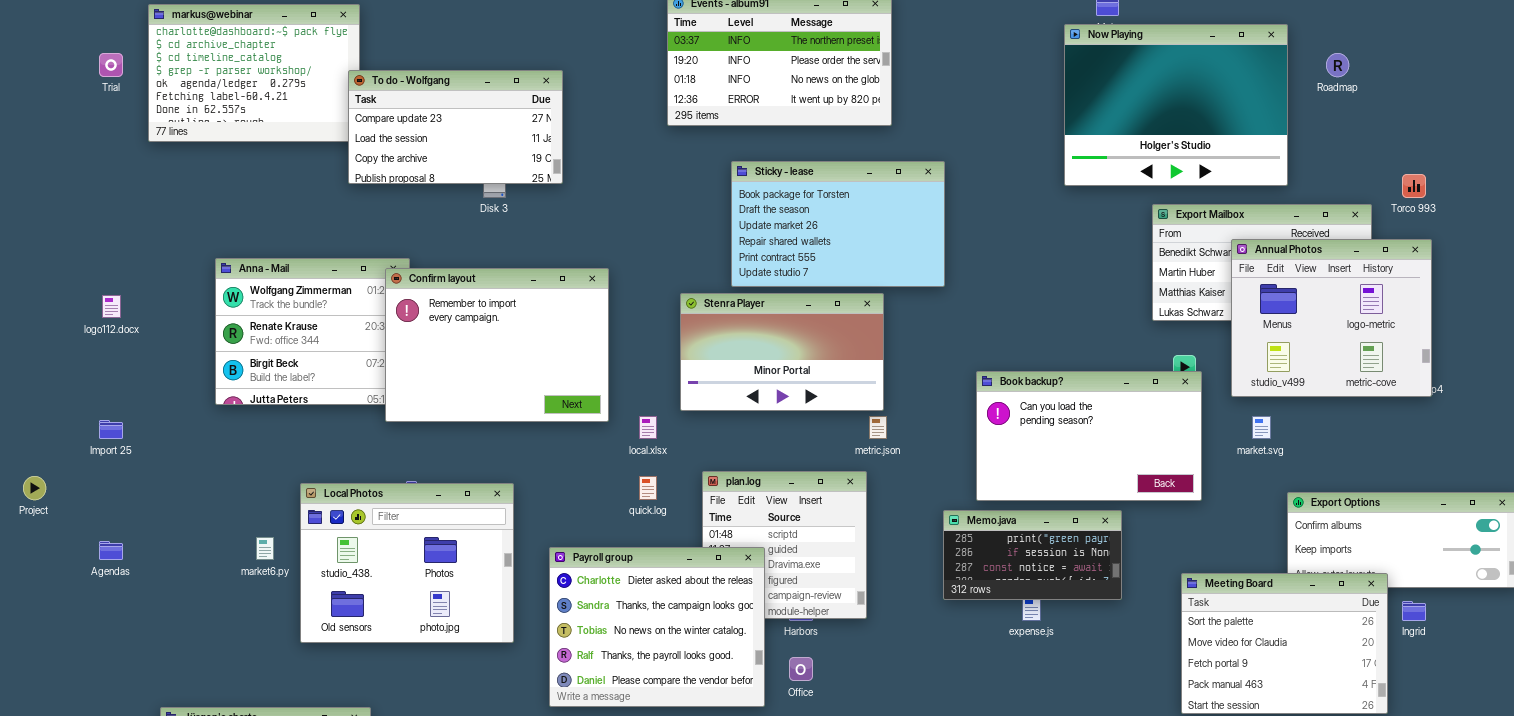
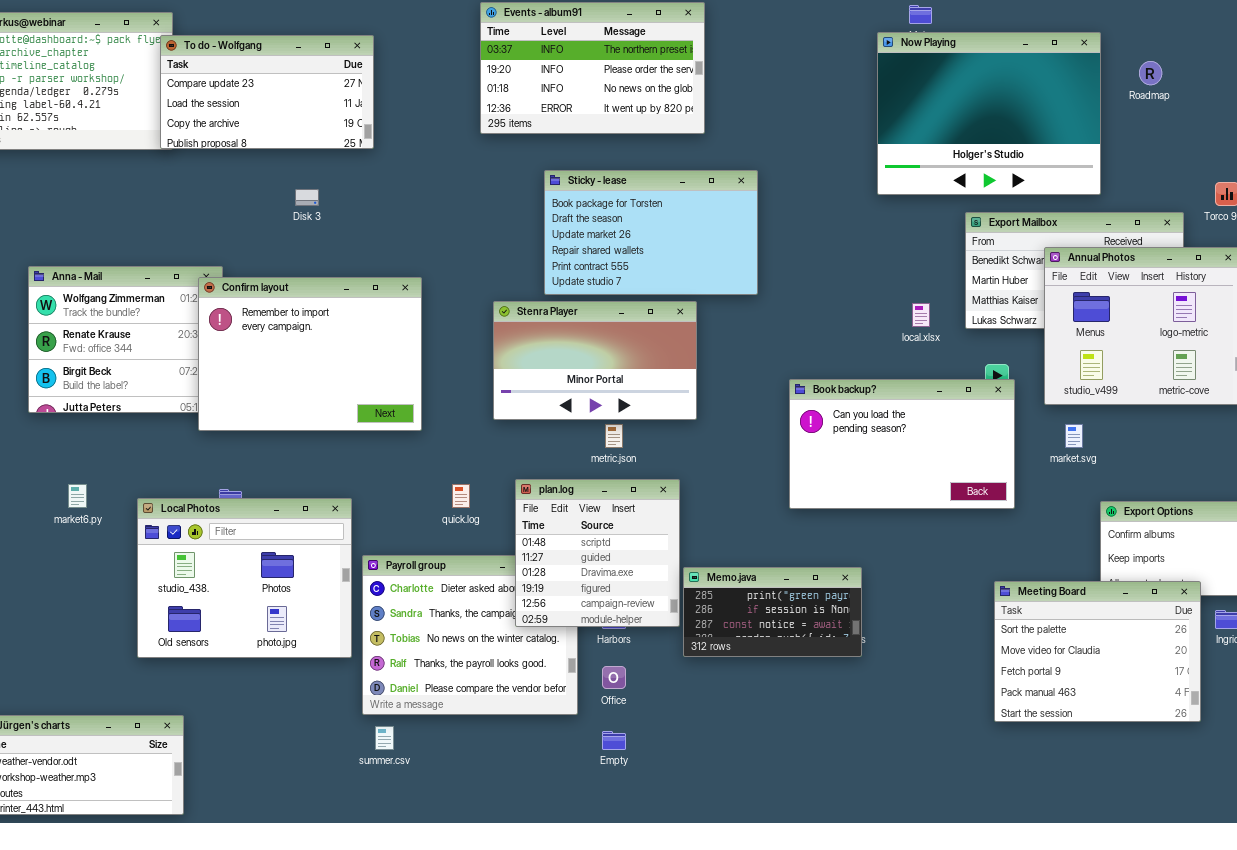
To do - Wolfgang: [348,70,563,184] -> [160,35,374,149], moved
local.xlsx: [639,416,657,439] -> [912,303,930,327], moved
metric.json: [869,416,887,439] -> [605,424,623,448], moved
plan.log: [702,471,867,619] -> [515,479,680,627], raised
Local Photos: [300,483,514,643] -> [137,498,352,658], moved
Memo.java: [943,510,1122,600] -> [683,567,862,657], moved
market6.py: [256,537,274,560] -> [68,484,87,508], moved

